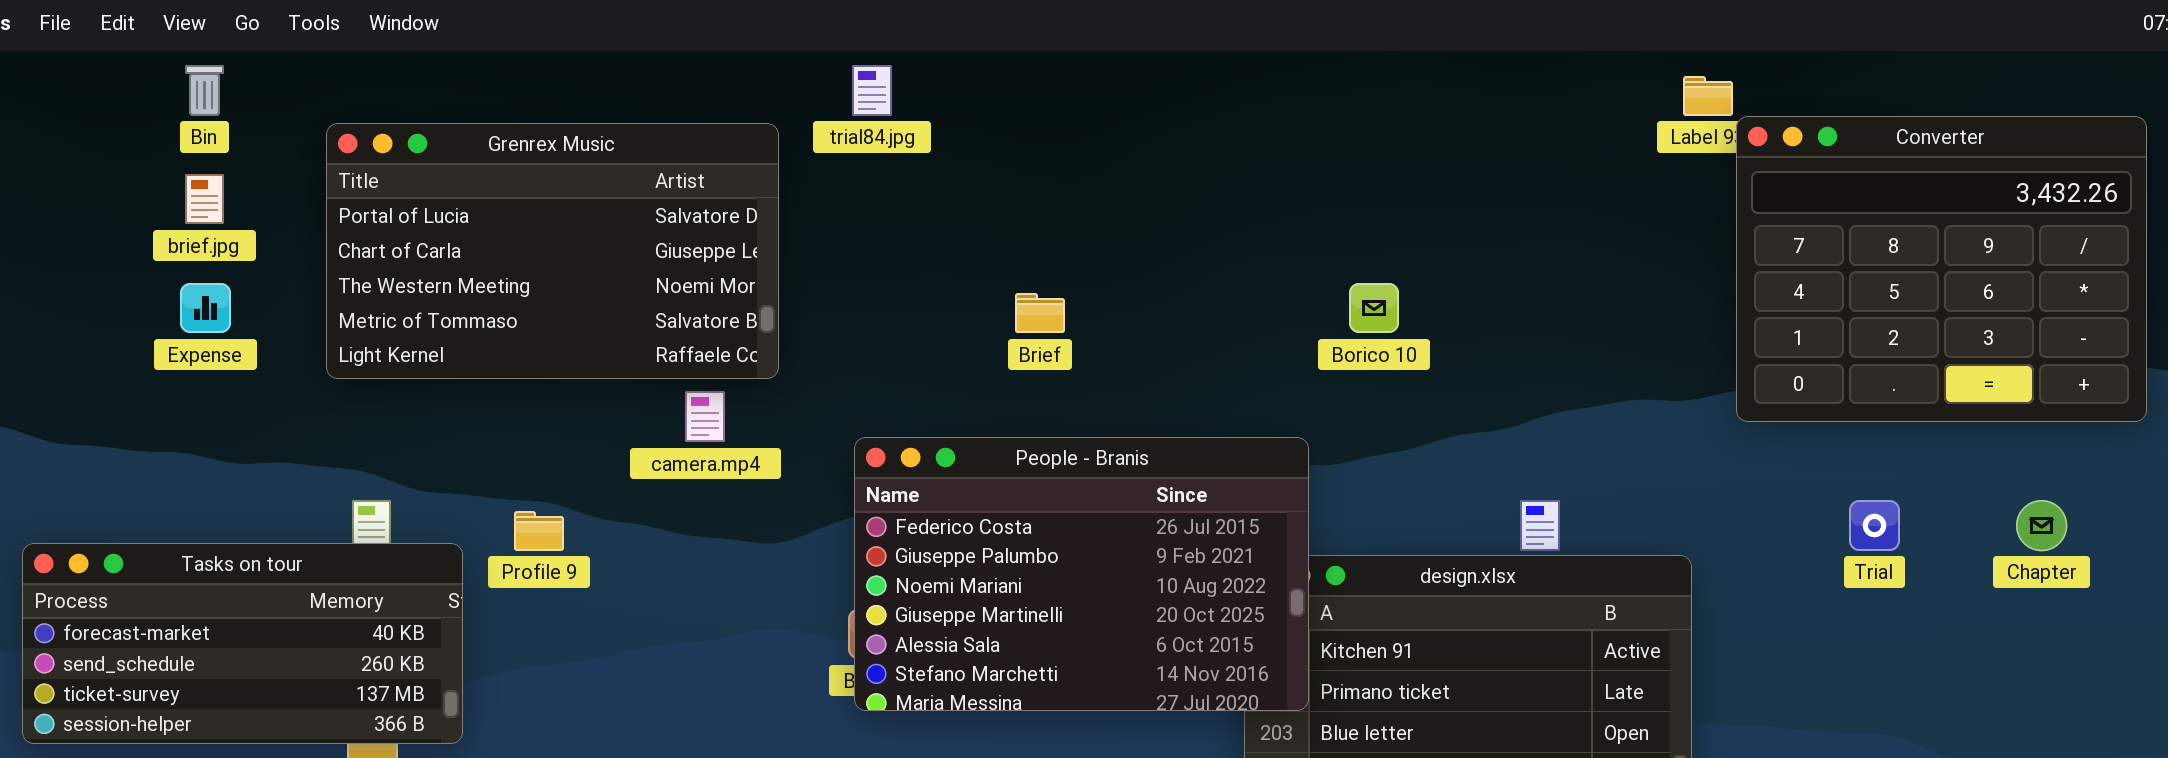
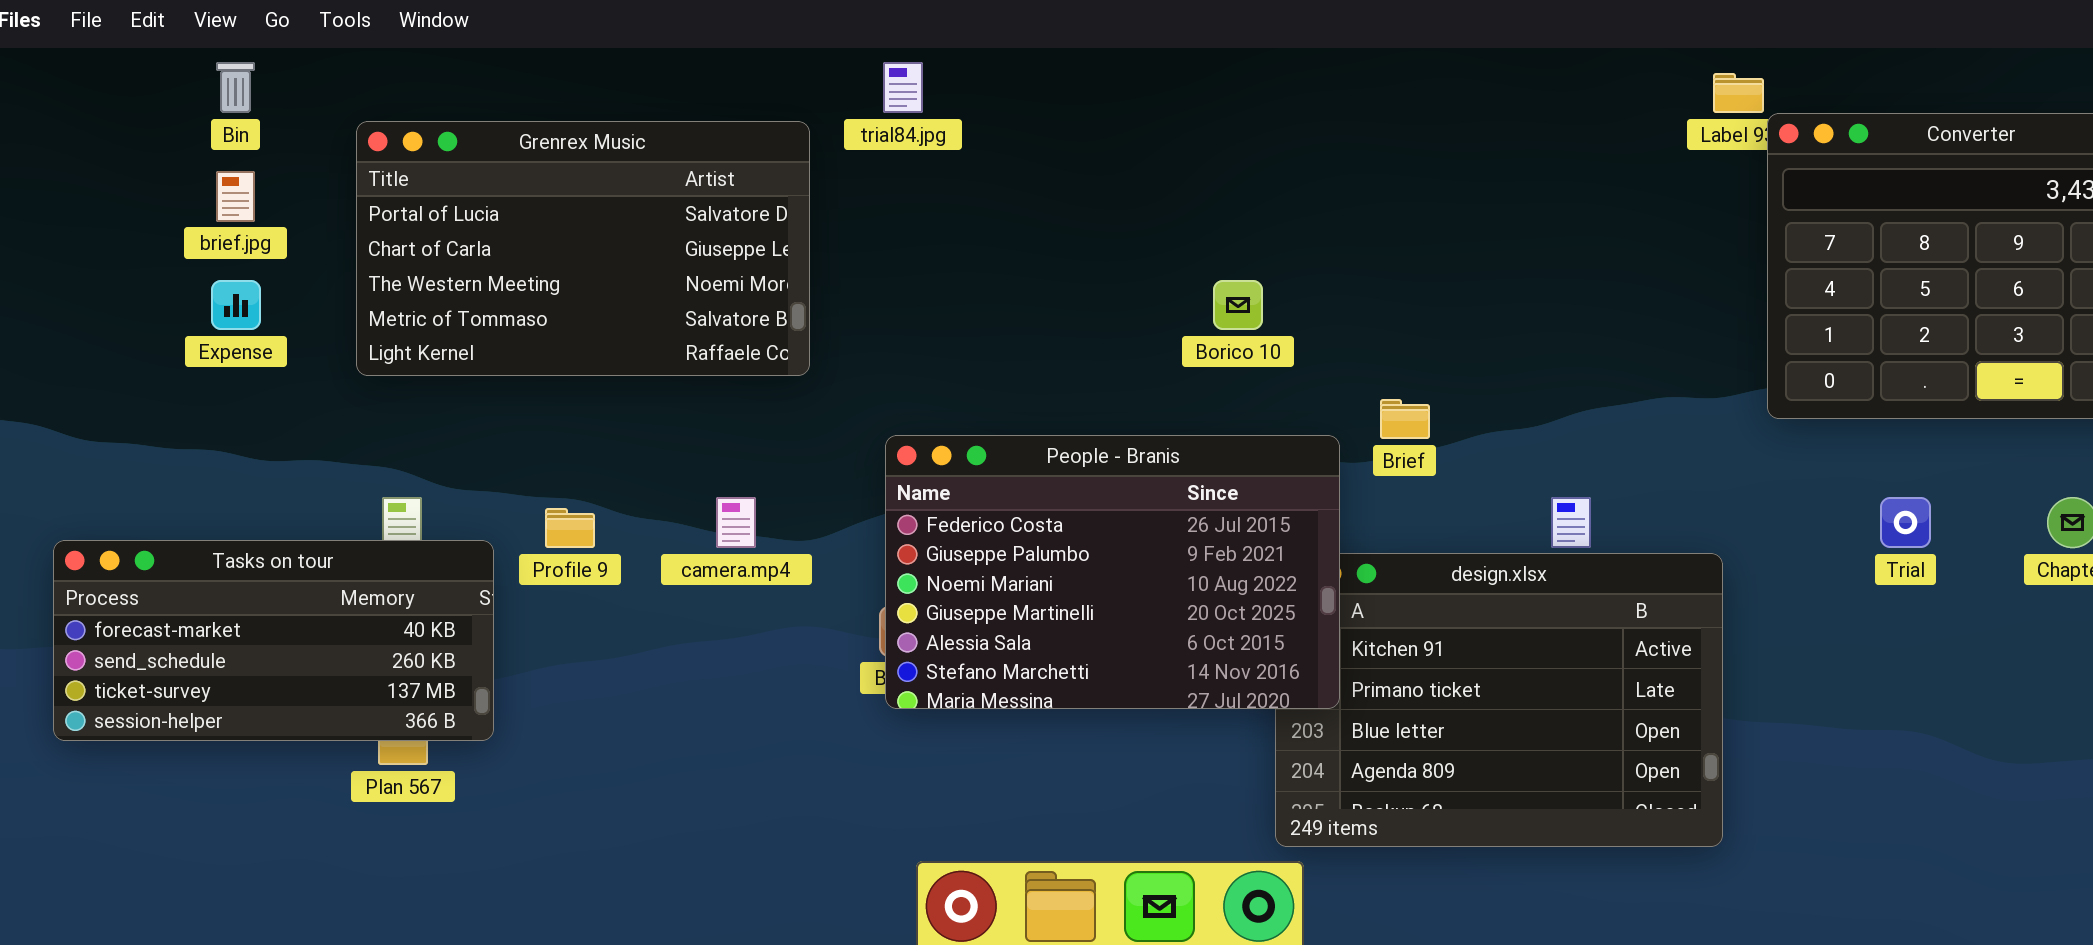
Borico 10: [1349,283,1399,333] -> [1213,280,1263,330], moved
Brief: [1015,293,1065,333] -> [1380,399,1430,439], moved
camera.mp4: [685,391,725,442] -> [716,497,756,548], moved

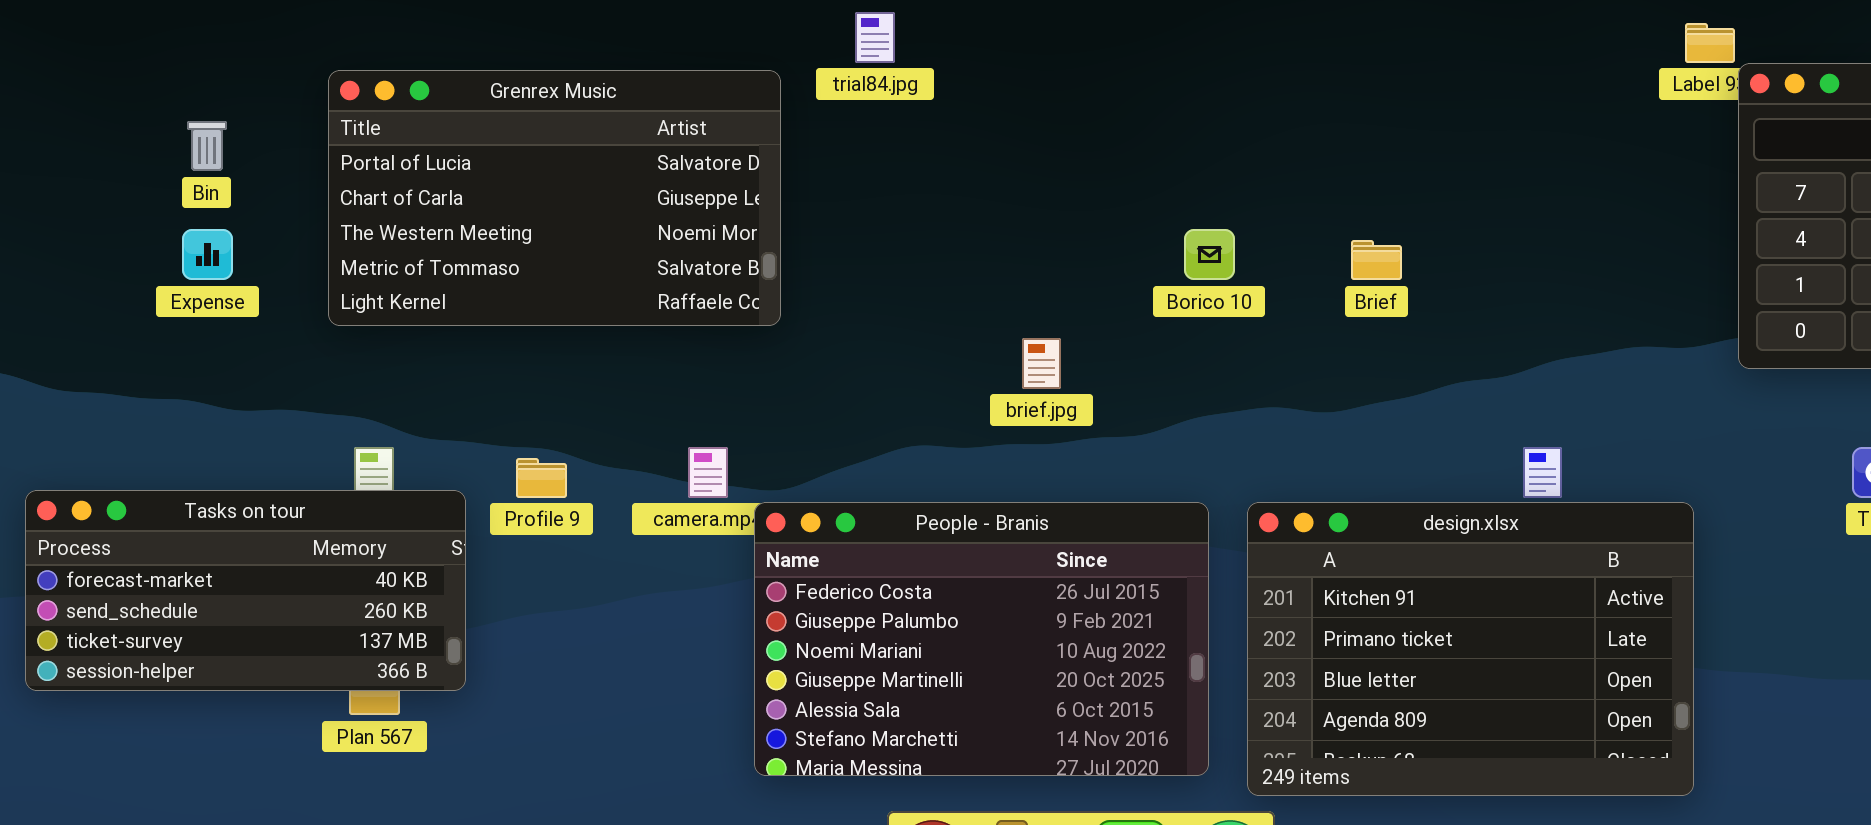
Bin: [216,62,255,113] -> [187,121,227,171], moved
brief.jpg: [216,171,255,222] -> [1022,338,1061,389], moved
Brief: [1380,399,1430,439] -> [1351,240,1402,280], moved
People - Branis: [885,435,1340,709] -> [754,502,1209,776], moved

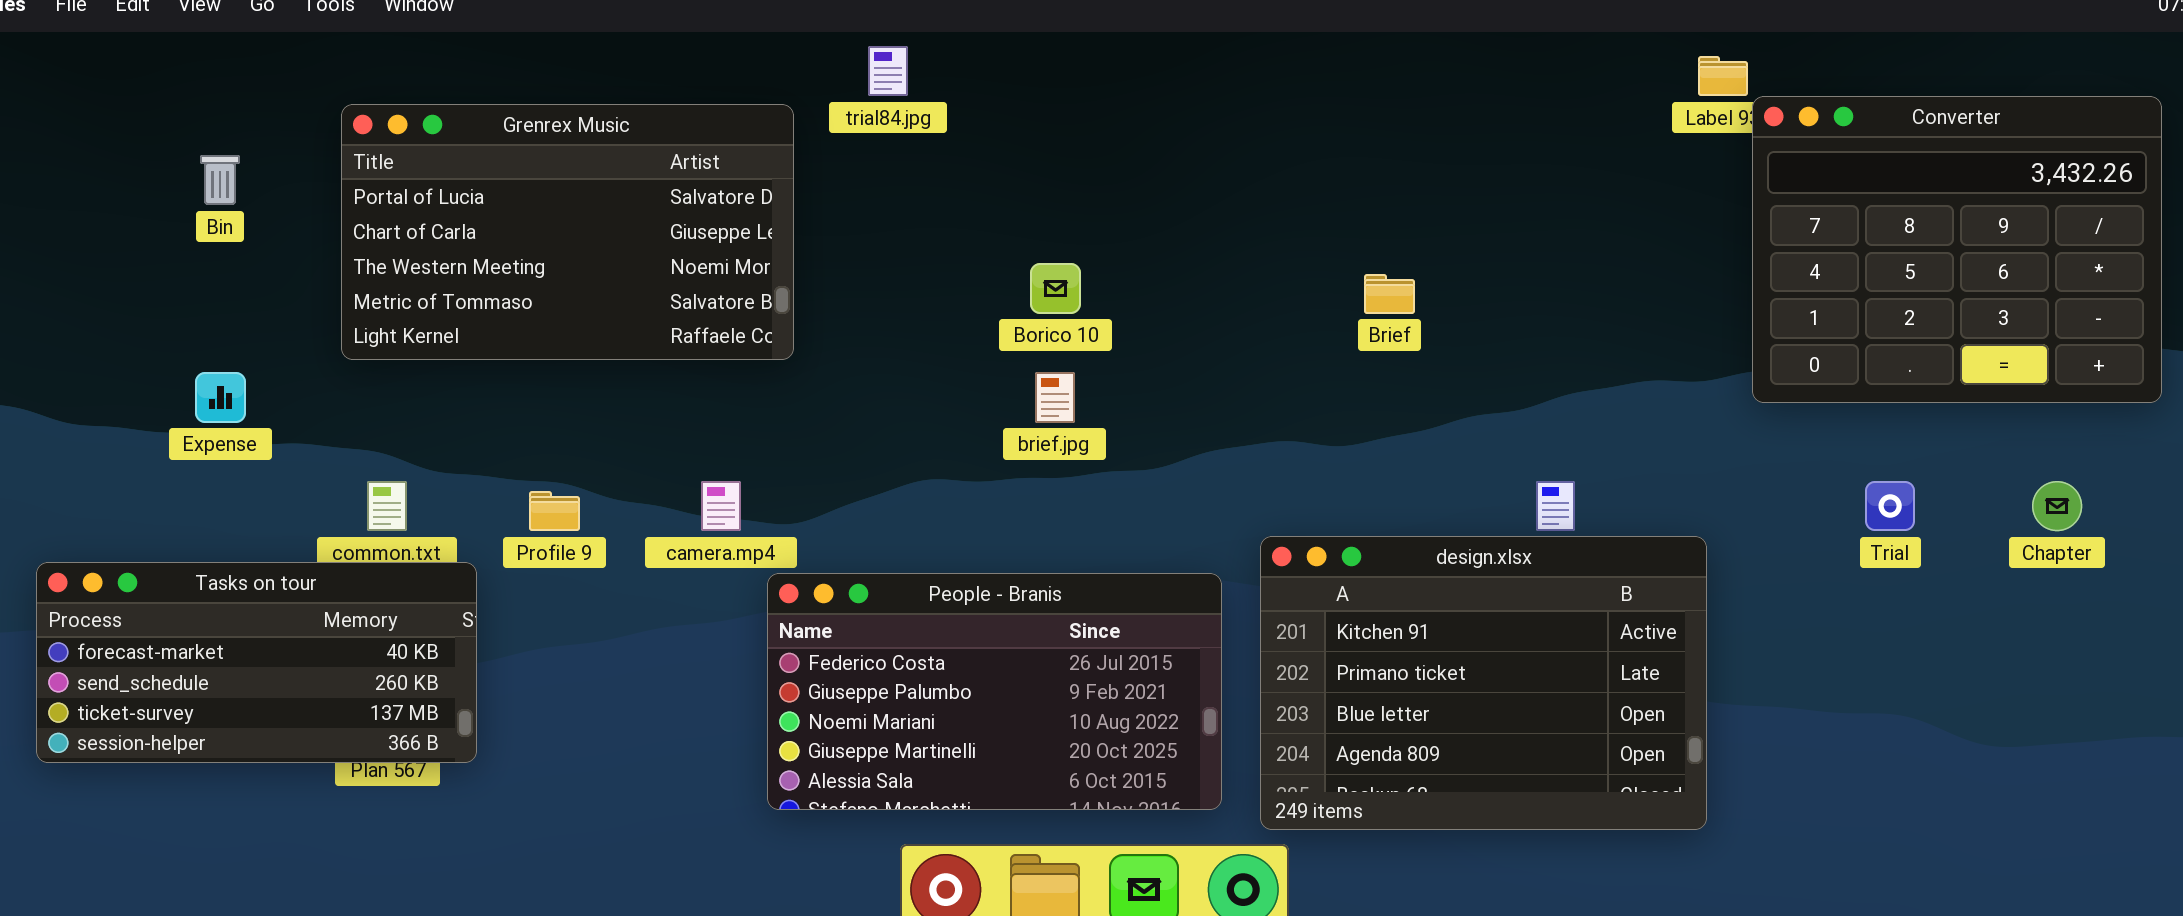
Expense: [182,229,233,280] -> [195,372,246,423], moved
Borico 10: [1184,229,1235,280] -> [1030,263,1081,314], moved
Tasks on tour: [25,490,466,691] -> [36,562,477,763], moved
People - Branis: [754,502,1209,776] -> [767,573,1222,810], resized

